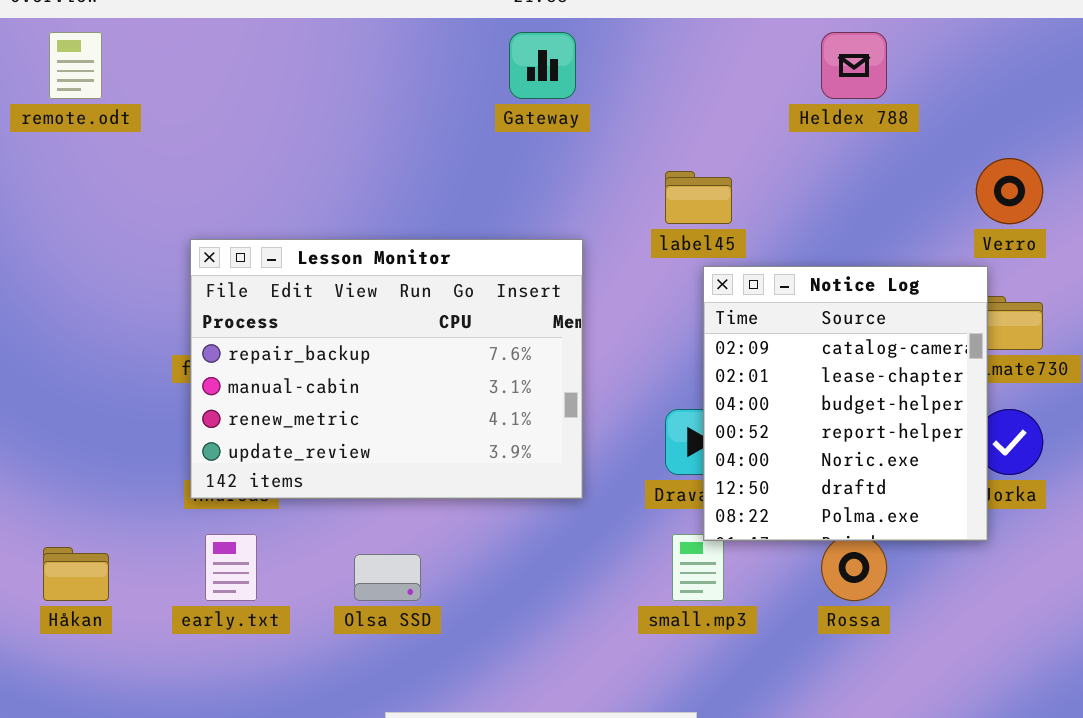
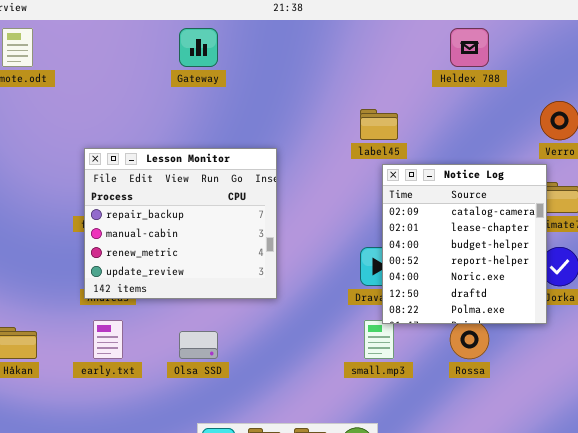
Gateway: [509,32,576,99] -> [179,28,218,67], moved
Lesson Monitor: [190,239,583,499] -> [84,148,277,299], resized

